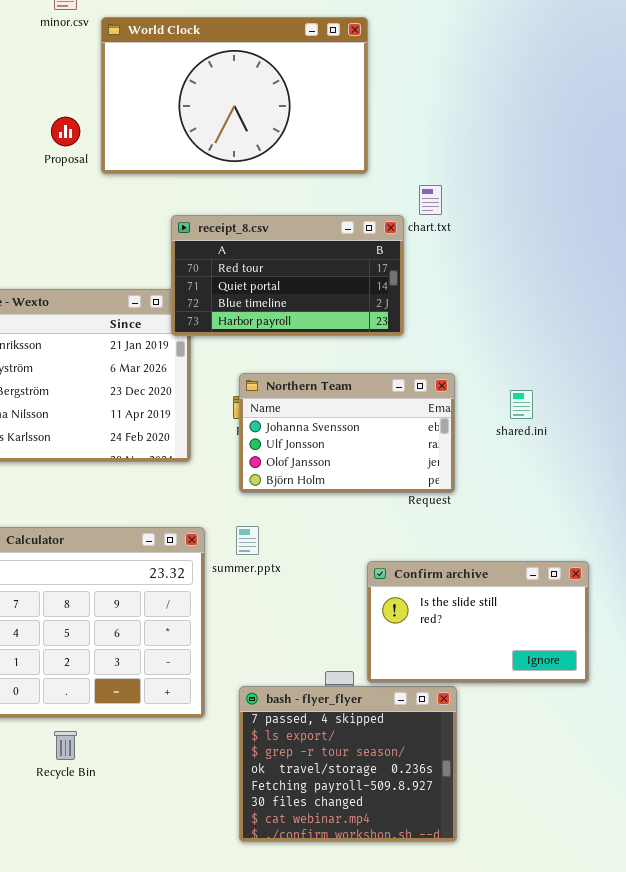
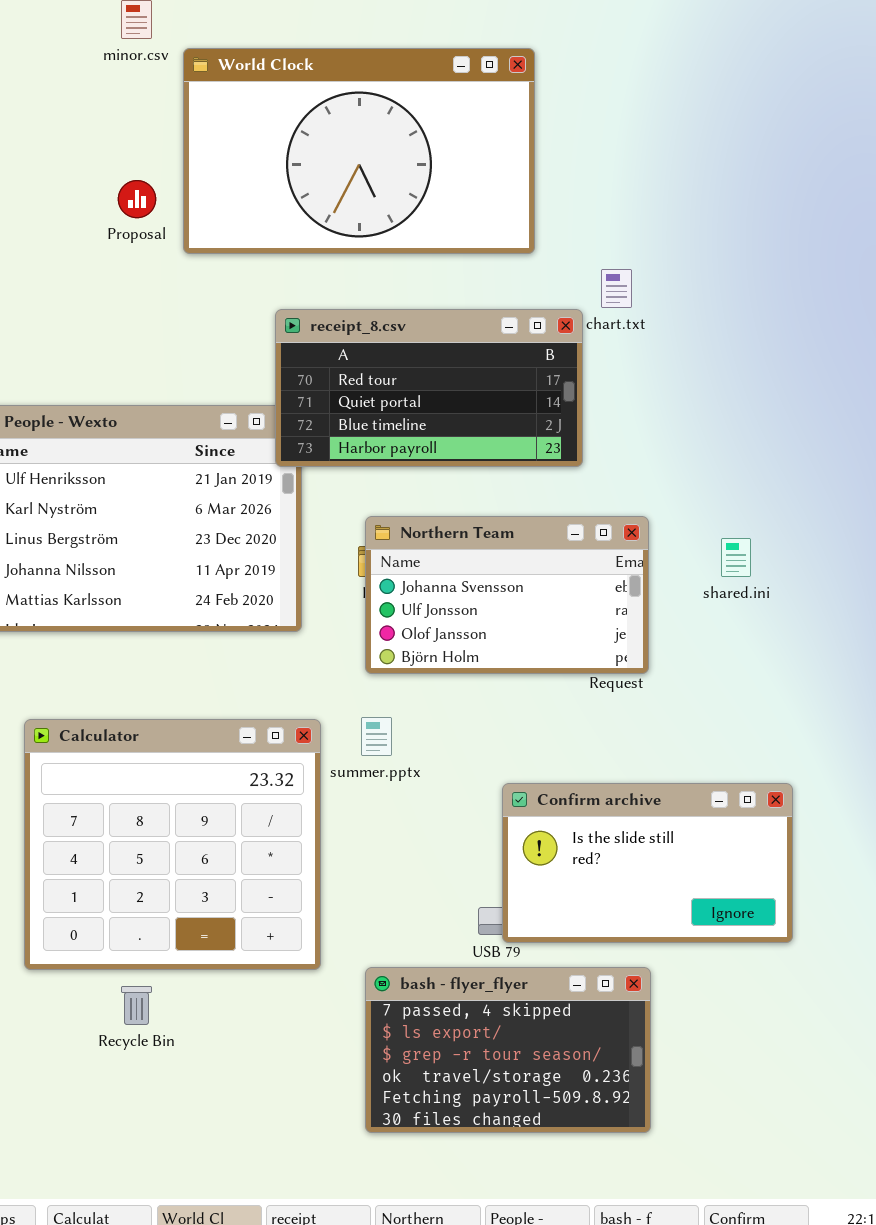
Confirm archive: [367,561,589,683] -> [502,783,793,943], moved
bash - flyer_flyer: [239,686,457,842] -> [365,967,651,1133], resized

